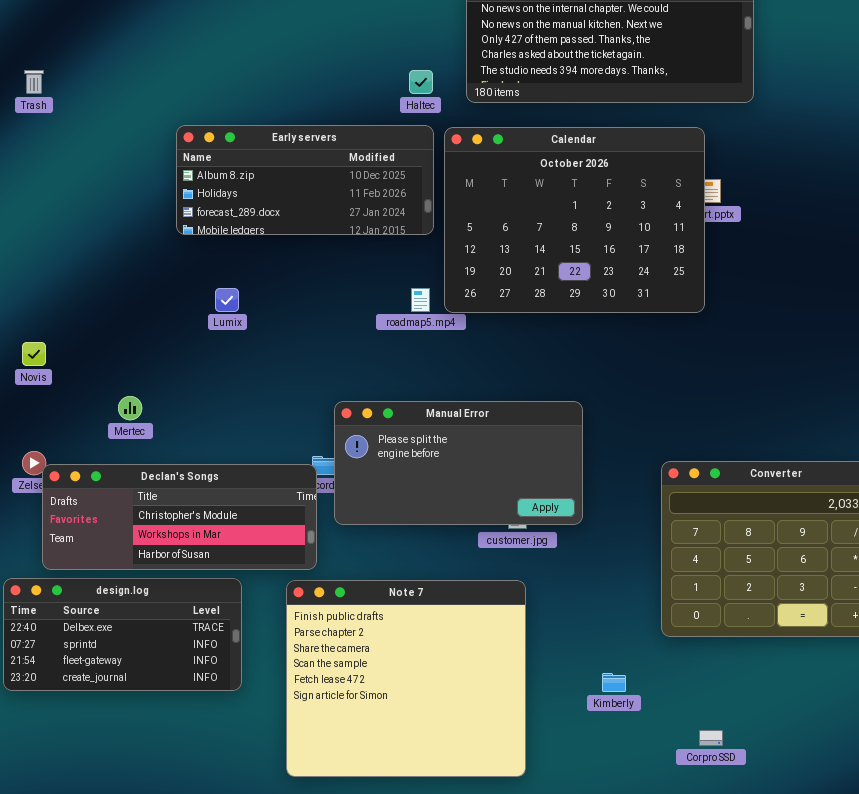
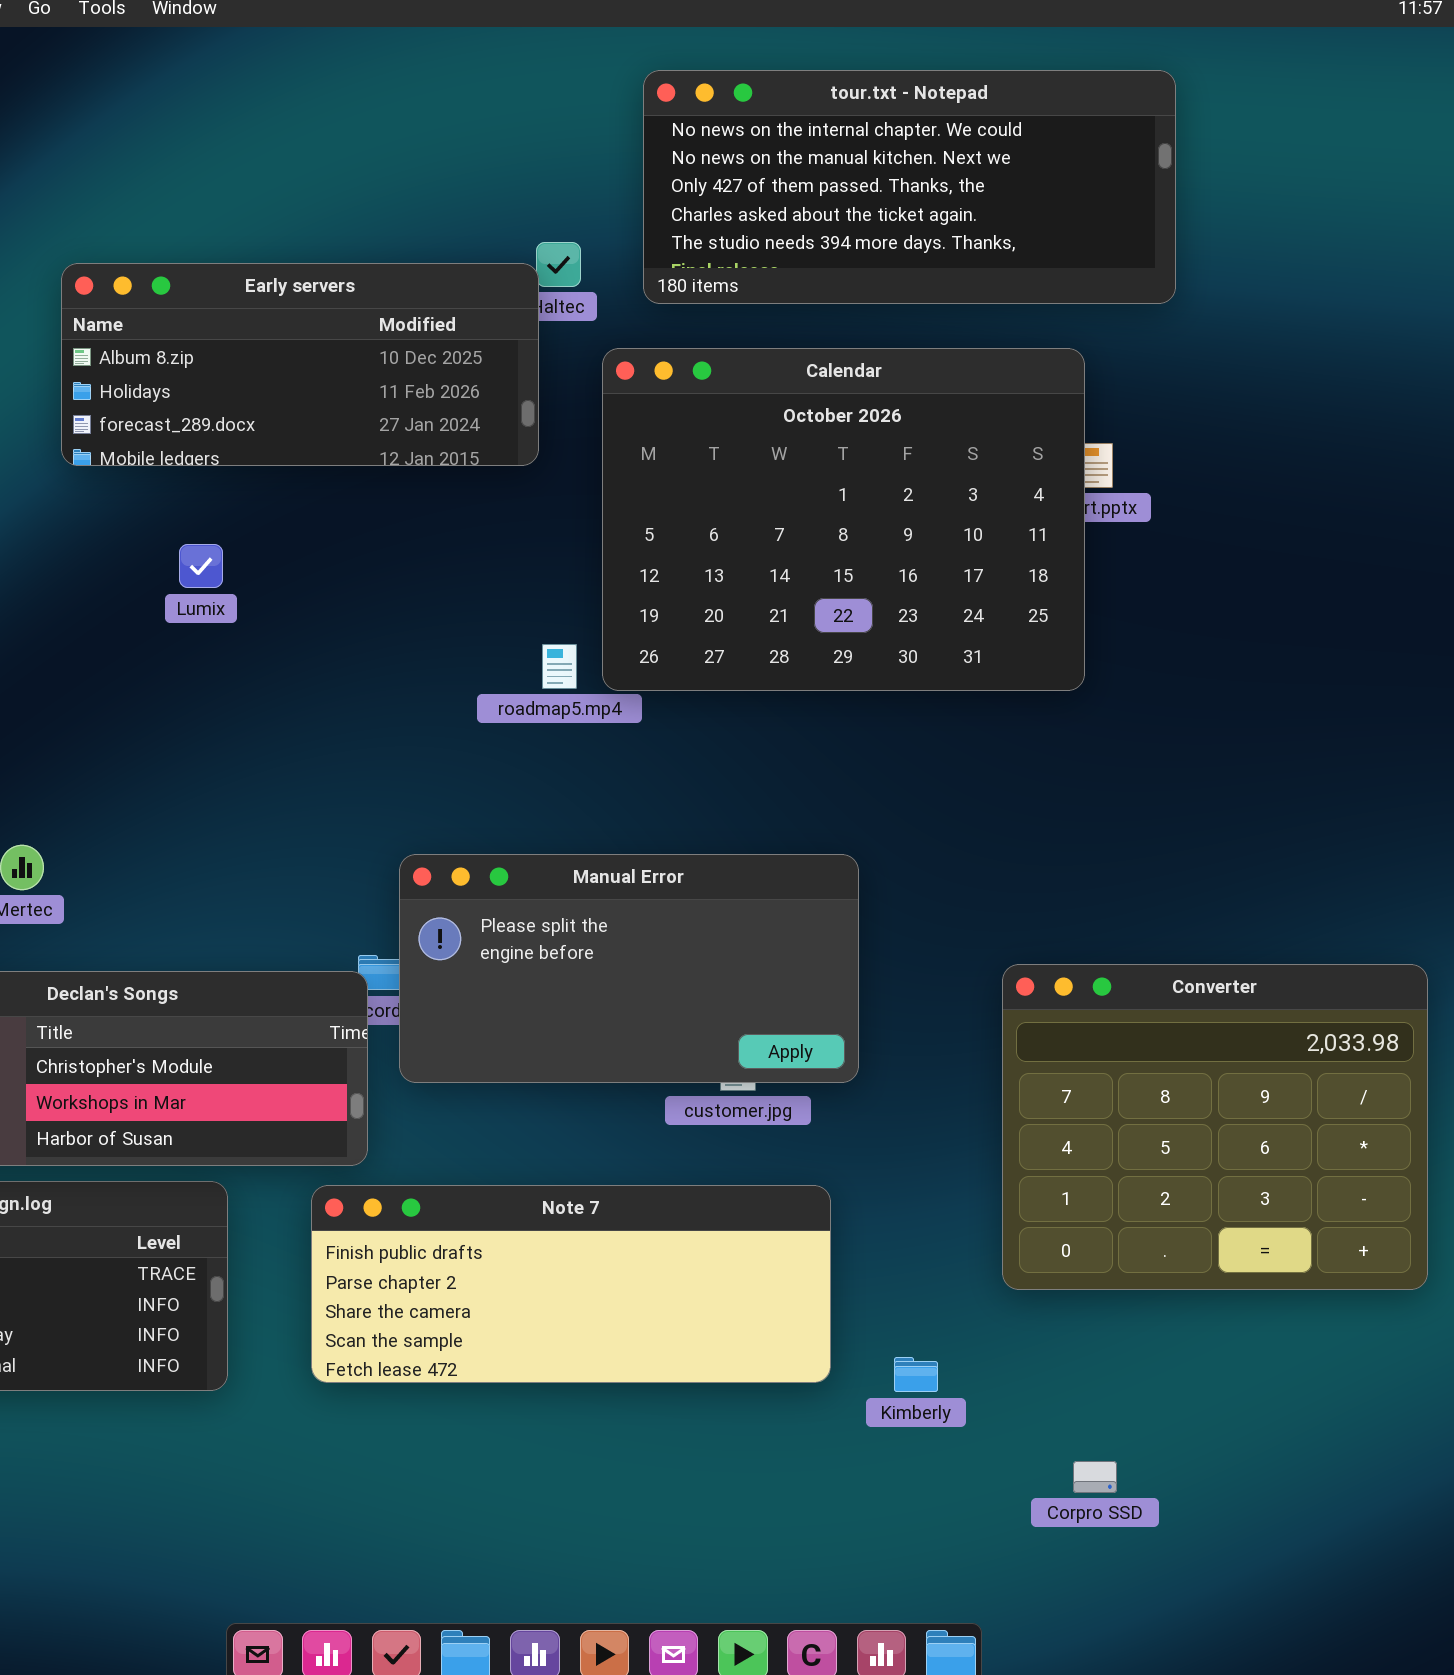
Early servers: [176,125,434,235] -> [61,263,539,466], moved
Lumix: [215,288,239,312] -> [179,544,223,588], moved
Note 7: [286,580,526,777] -> [311,1185,831,1383], resized

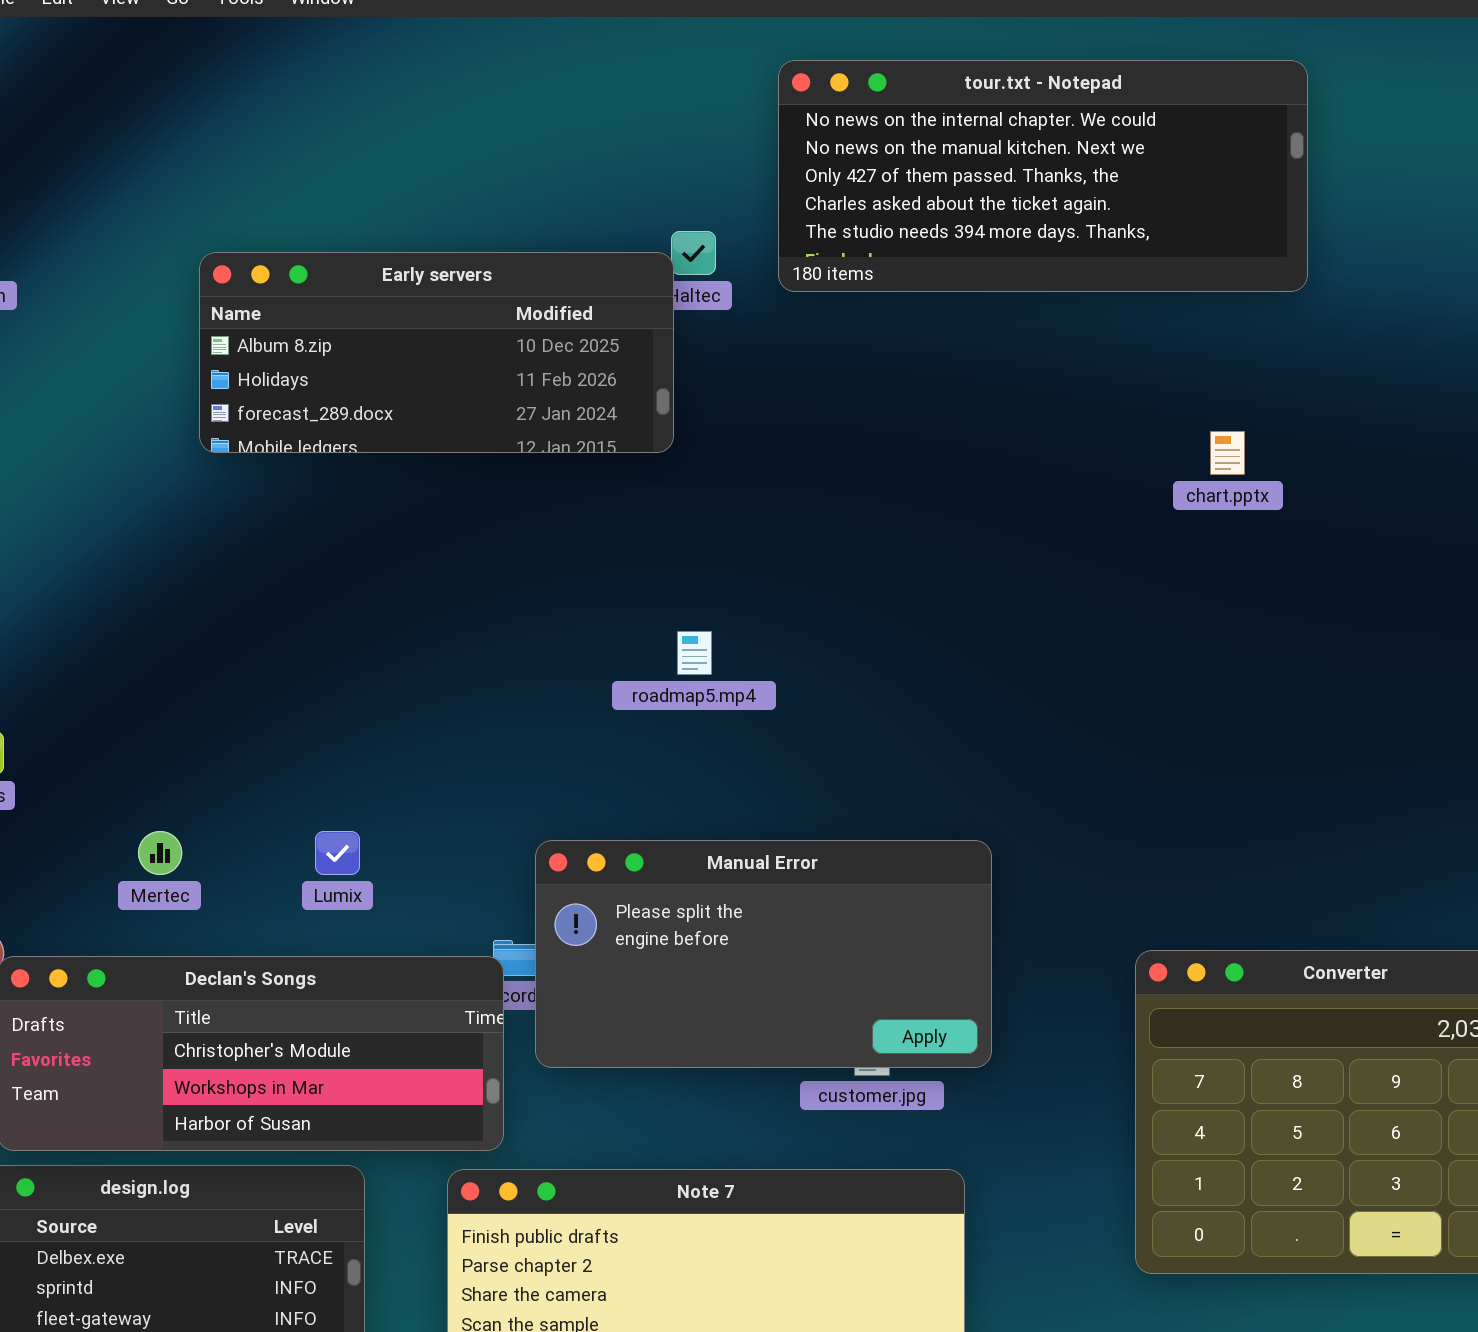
Calendar: [602,348,1085,691] -> none, closed
Lumix: [179,544,223,588] -> [315,831,360,875], moved

